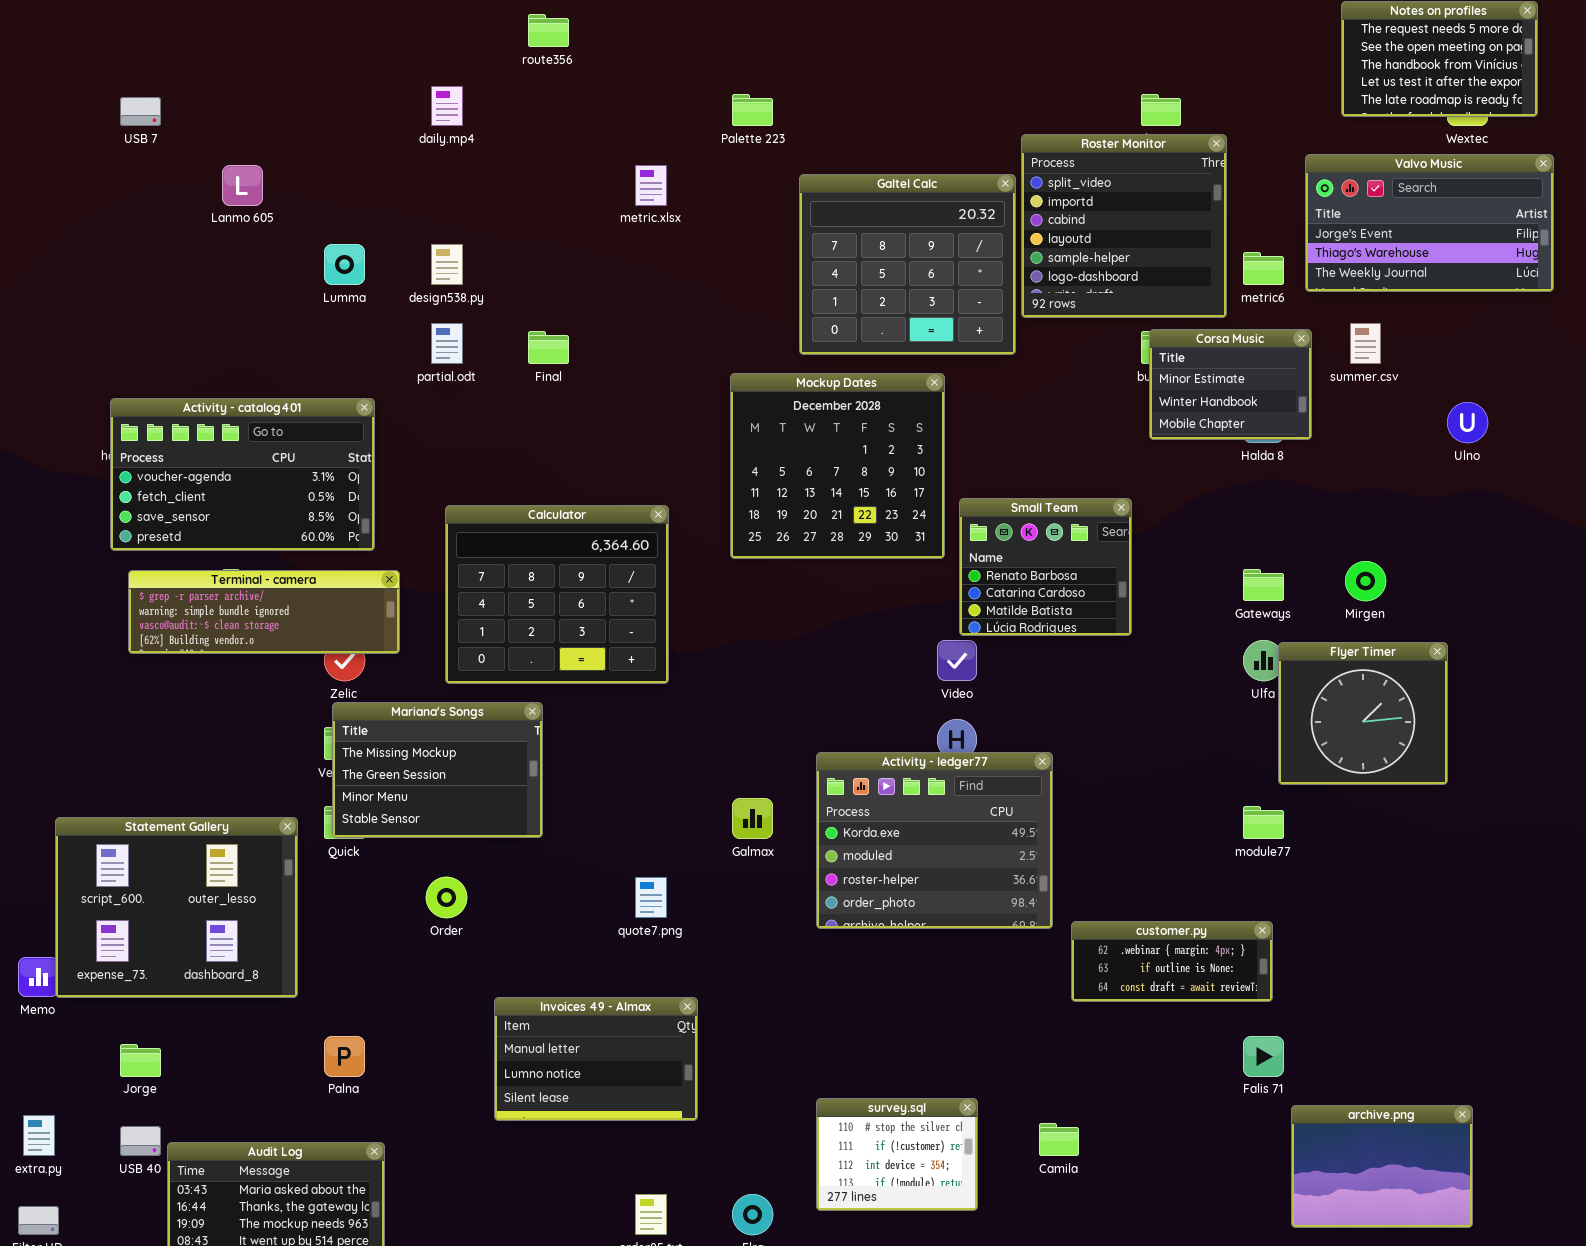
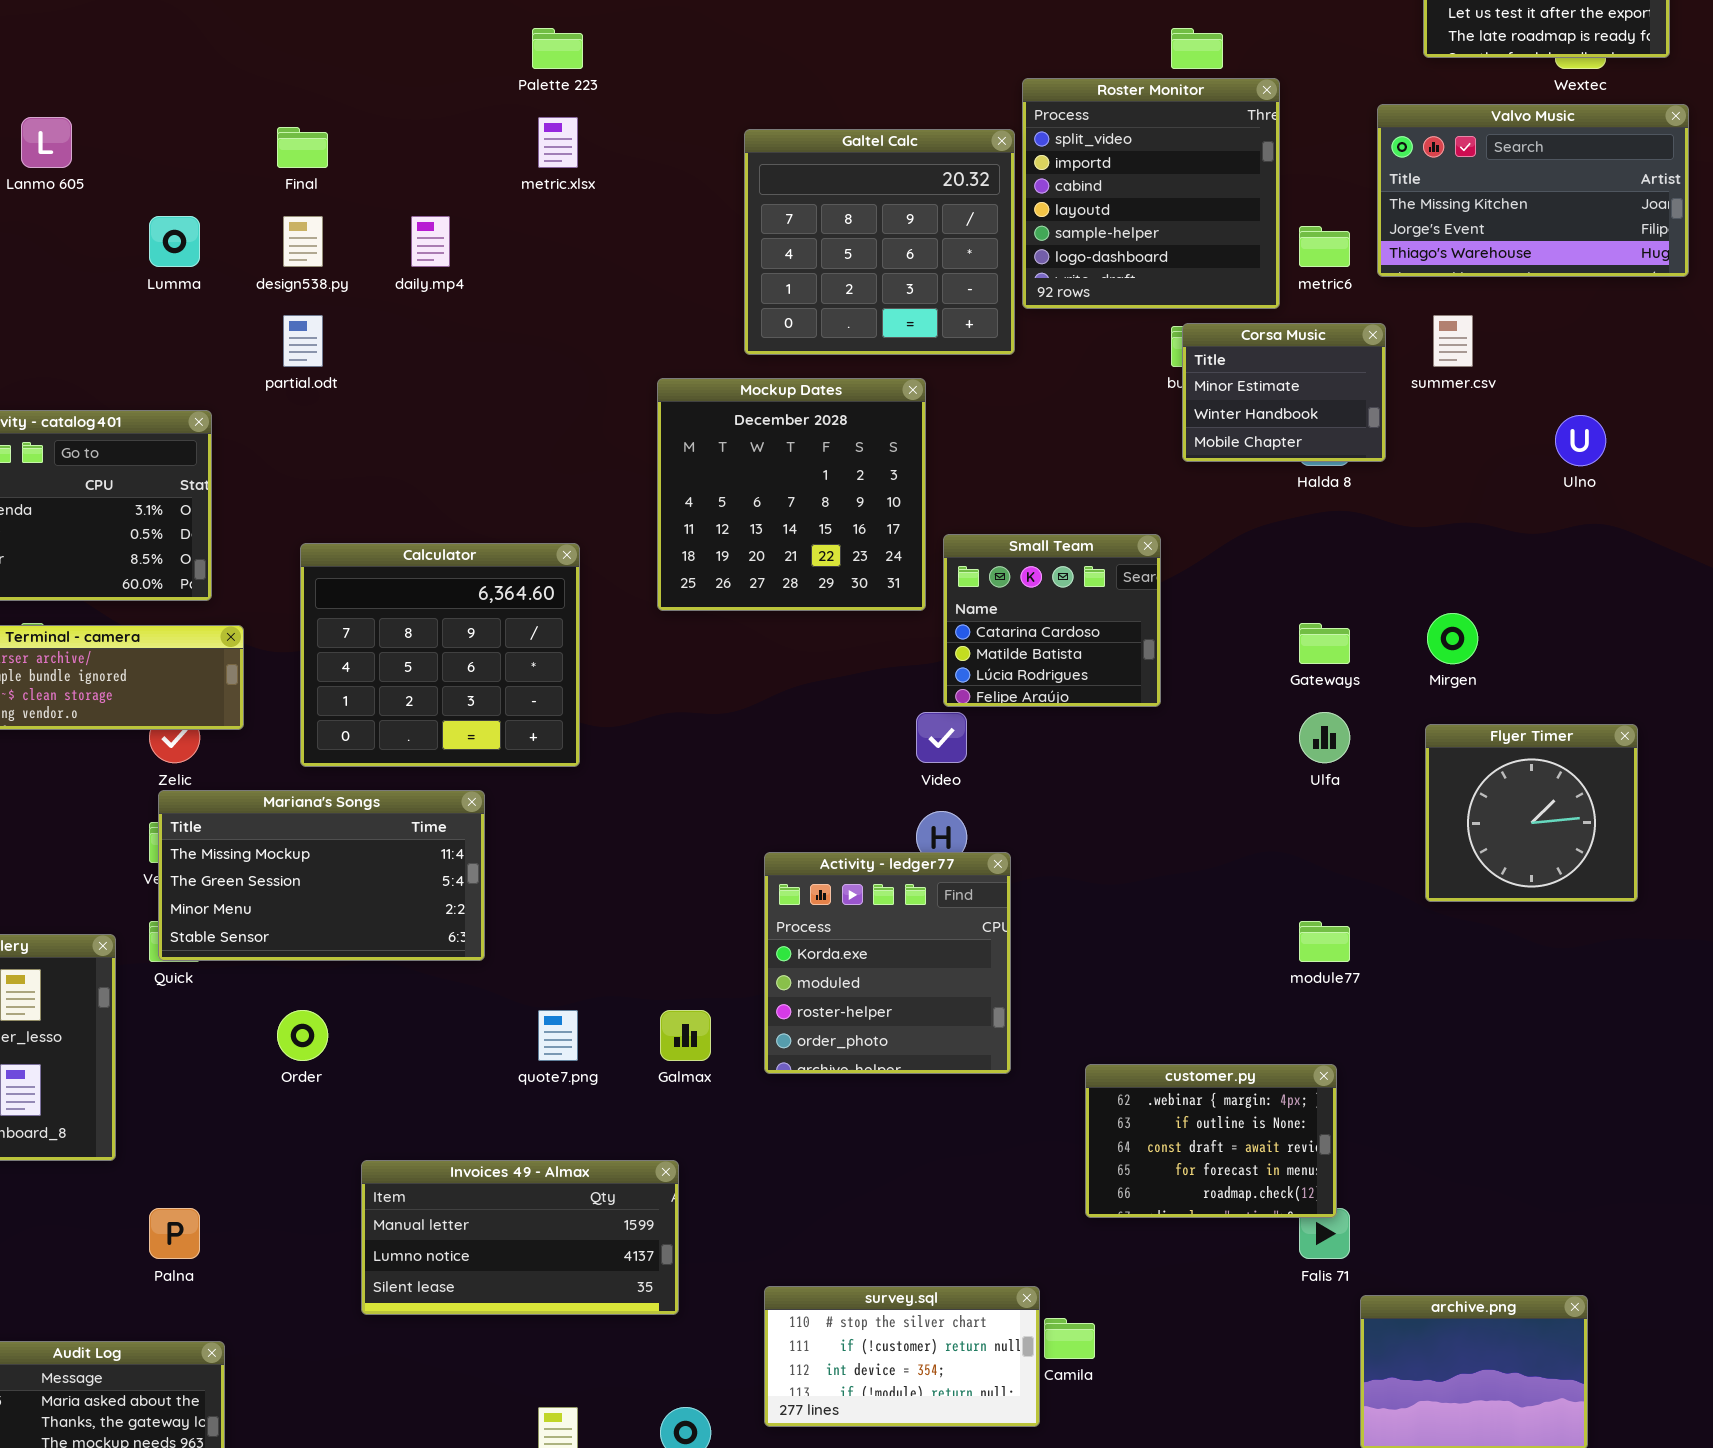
daily.mp4: [431,86,463,126] -> [411,216,450,267], moved
Palette 223: [732,94,773,126] -> [532,28,583,69], moved
Valvo Music: [1305,154,1554,292] -> [1377,104,1689,277], scrolled up 1 row
Final: [528,331,569,364] -> [277,127,328,168], moved
Small Team: [959,498,1132,636] -> [943,534,1161,707], scrolled down 1 row
Flyer Timer: [1278,642,1448,785] -> [1425,724,1638,902], moved
Mariana's Songs: [332,702,543,838] -> [158,790,485,961], resized
Activity - ledger77: [816,752,1053,929] -> [764,852,1011,1074], resized
Galmax: [732,798,773,839] -> [660,1010,711,1061], moved
customer.py: [1071,921,1273,1002] -> [1085,1064,1337,1218], resized
Invoices 49 - Almax: [494,997,698,1121] -> [361,1160,679,1315], resized
survey.sql: [816,1098,978,1211] -> [764,1286,1040,1427], resized

